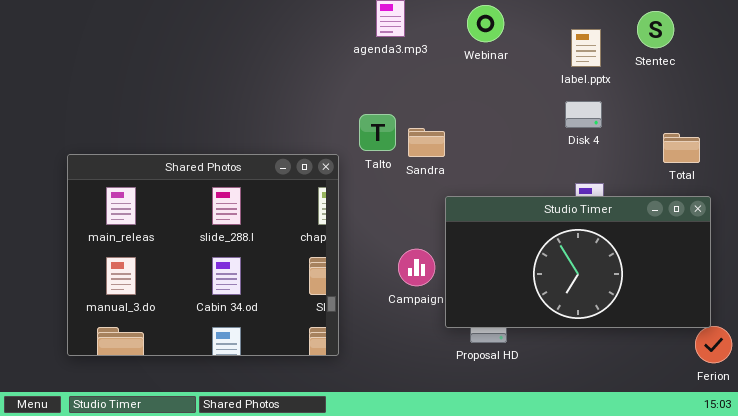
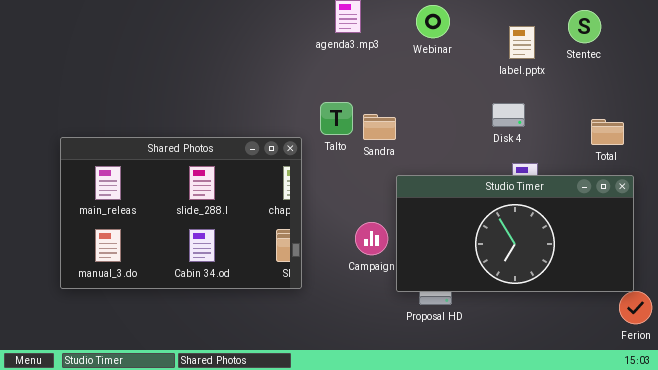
Disk 4: [565,101,602,128] -> [492,103,525,127], moved
Shared Photos: [67,154,339,356] -> [60,137,302,289], resized

